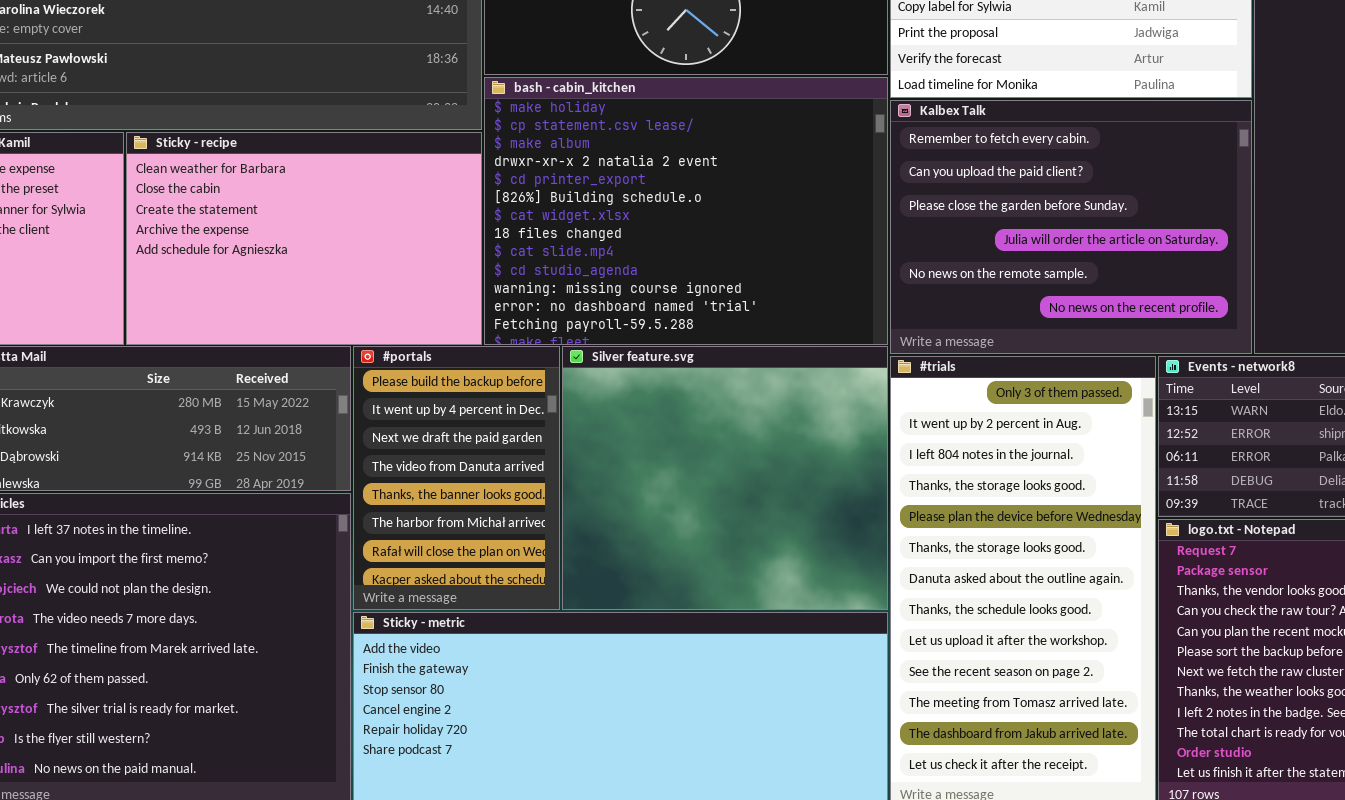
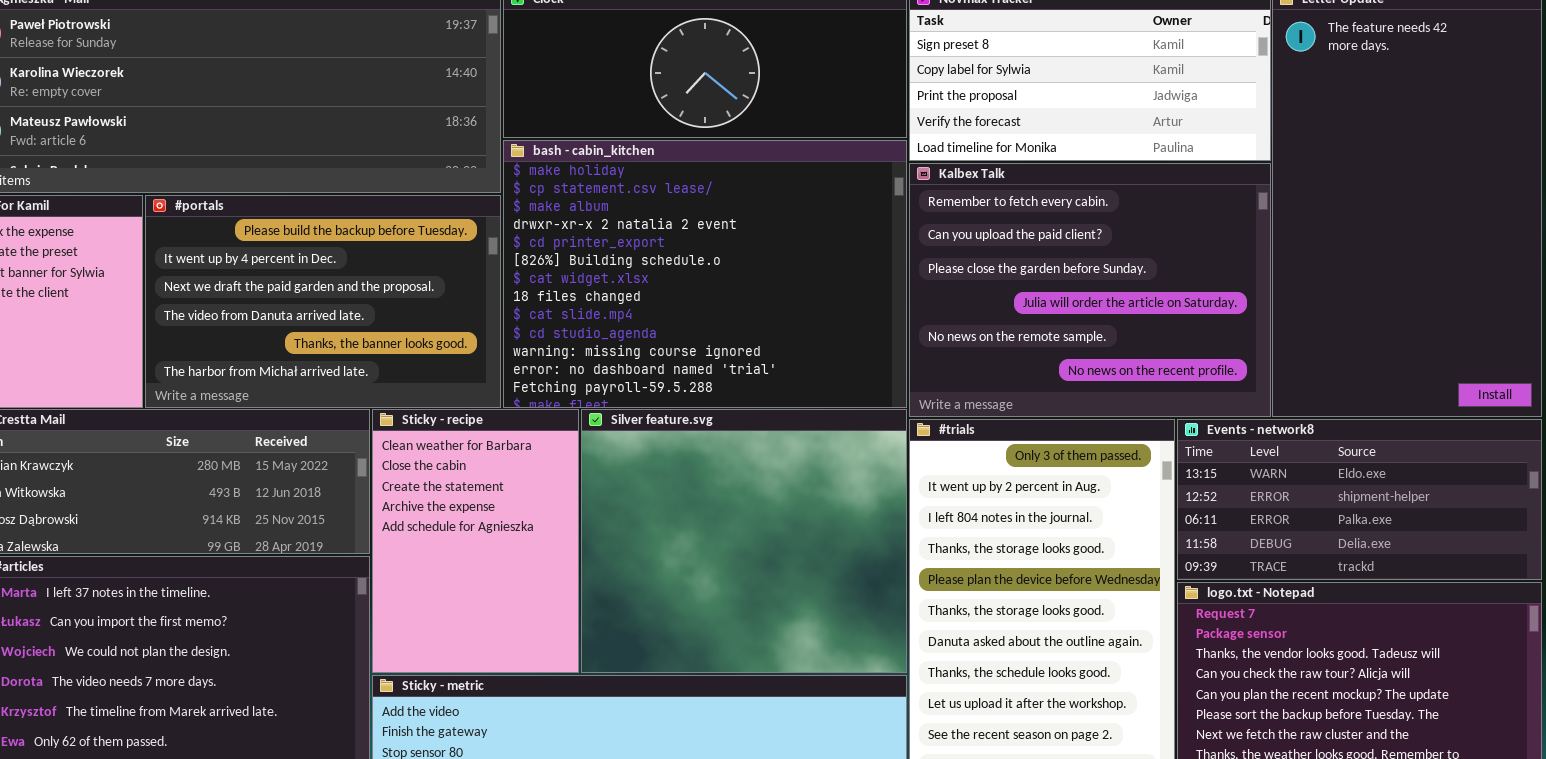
Sticky - recipe: [126,132,482,345] -> [372,409,579,673], moved, resized
#portals: [353,346,560,610] -> [145,195,501,408], moved, resized

